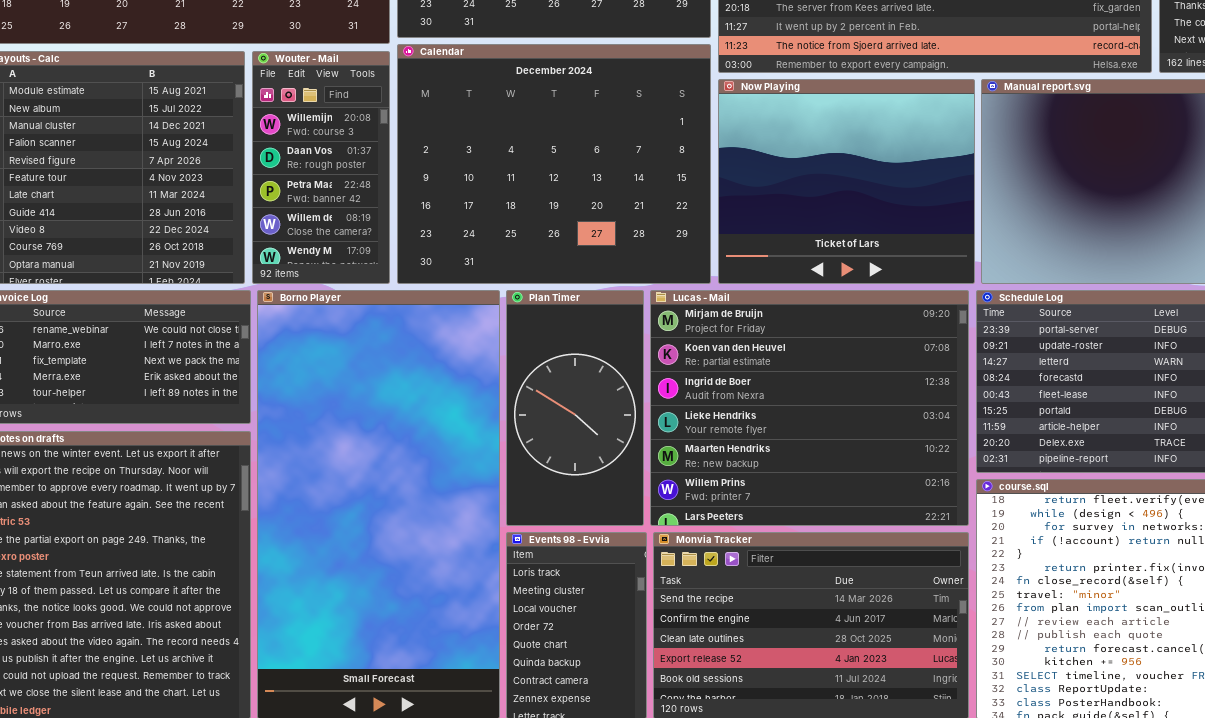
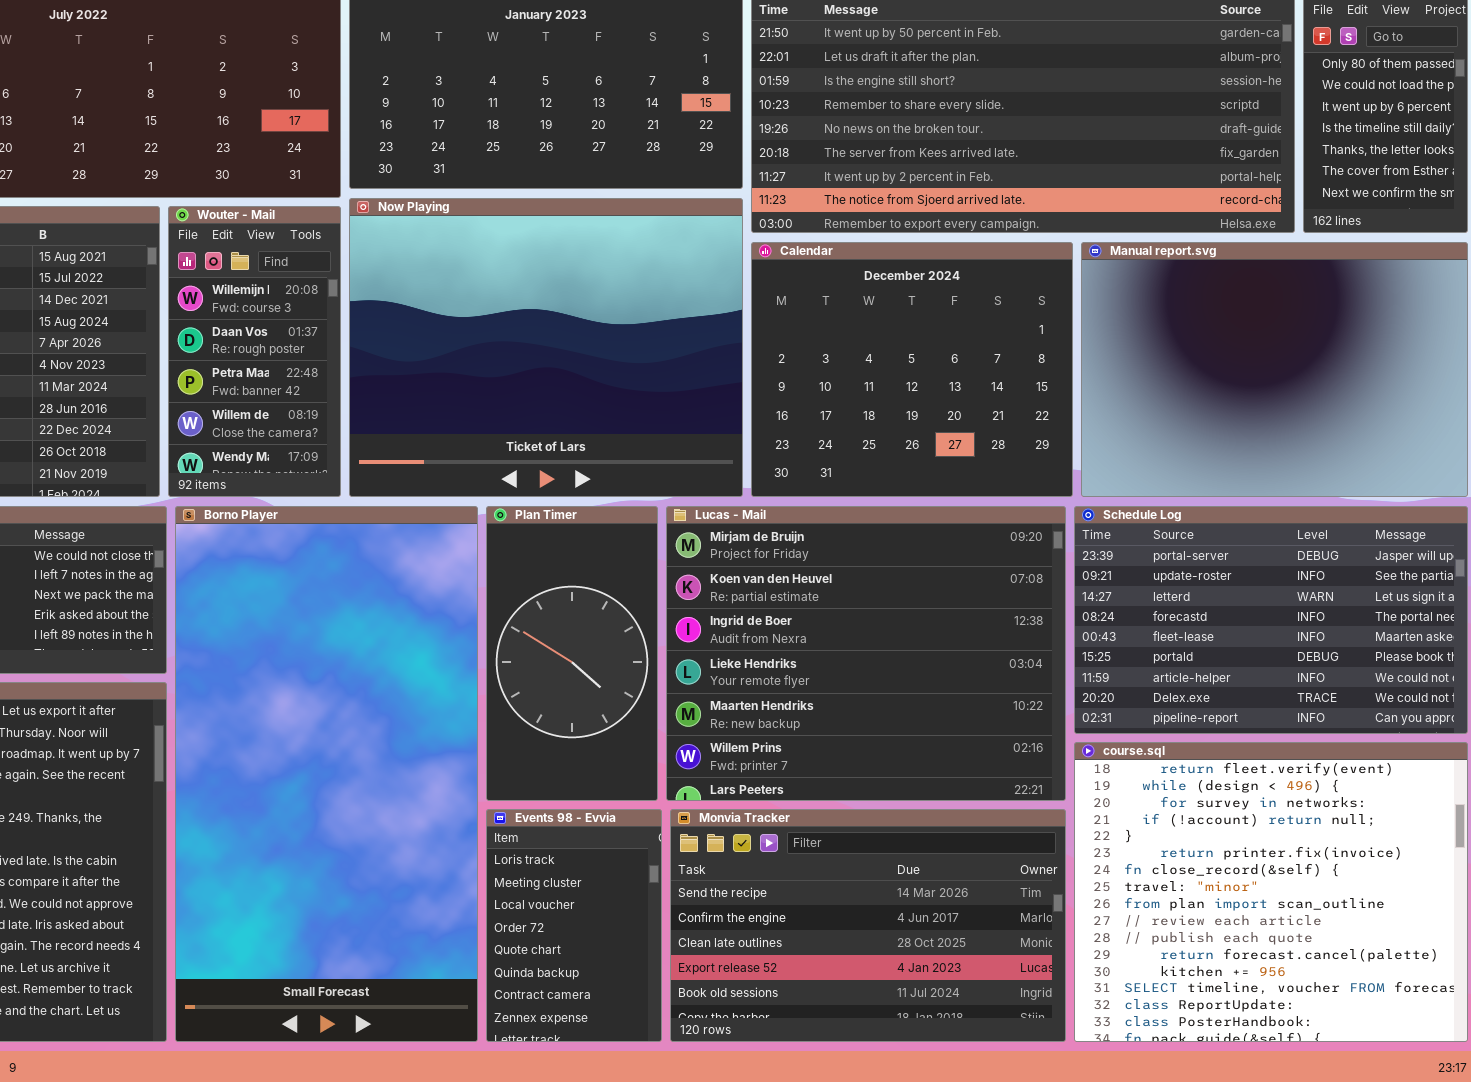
Calendar: [397,44,711,284] -> [751,242,1073,497], moved, resized
Now Playing: [718,79,975,284] -> [349,198,743,497], moved, resized

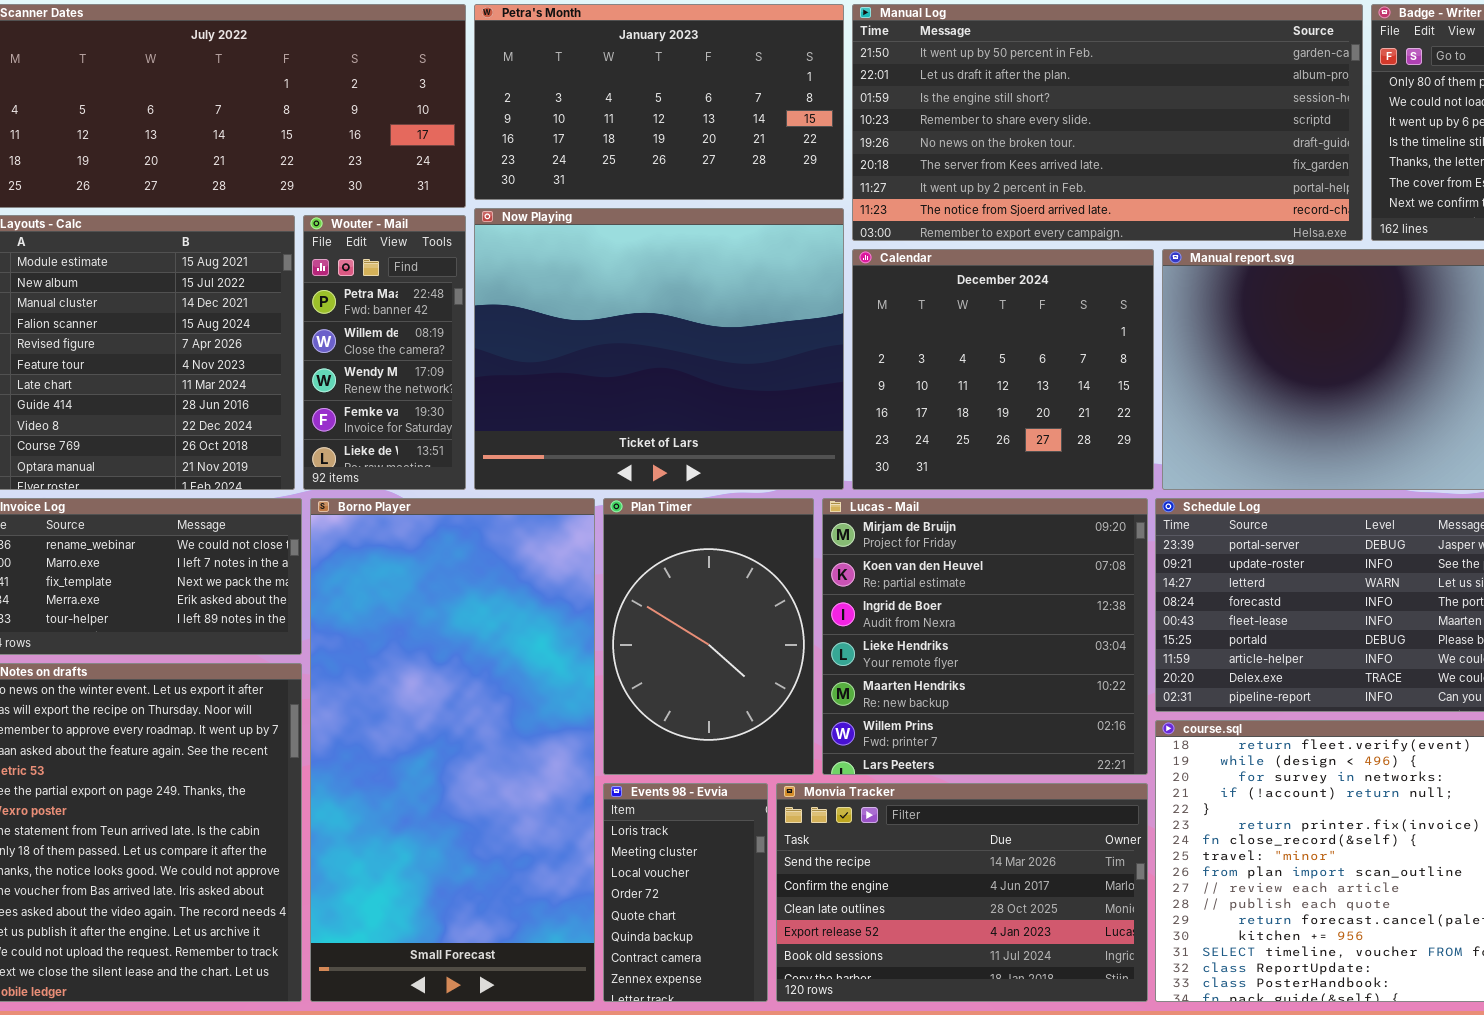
Wouter - Mail: [168,206,341,497] -> [303,215,466,490], scrolled down 2 rows
Plan Timer: [486,506,658,801] -> [603,498,814,775], resized
Lucas - Mail: [666,506,1066,801] -> [822,498,1148,775], resized

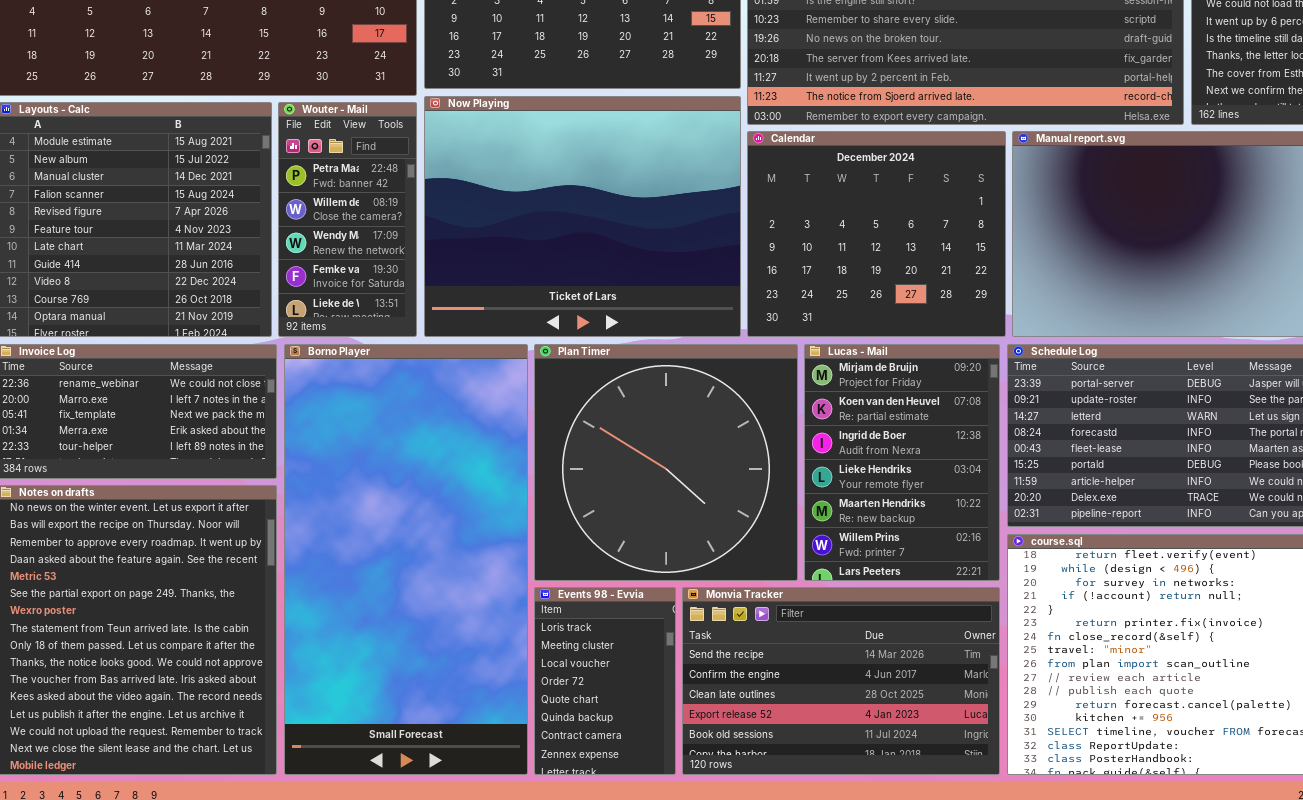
Plan Timer: [603,498,814,775] -> [534,344,798,581], resized
Lucas - Mail: [822,498,1148,775] -> [804,344,1000,581], resized

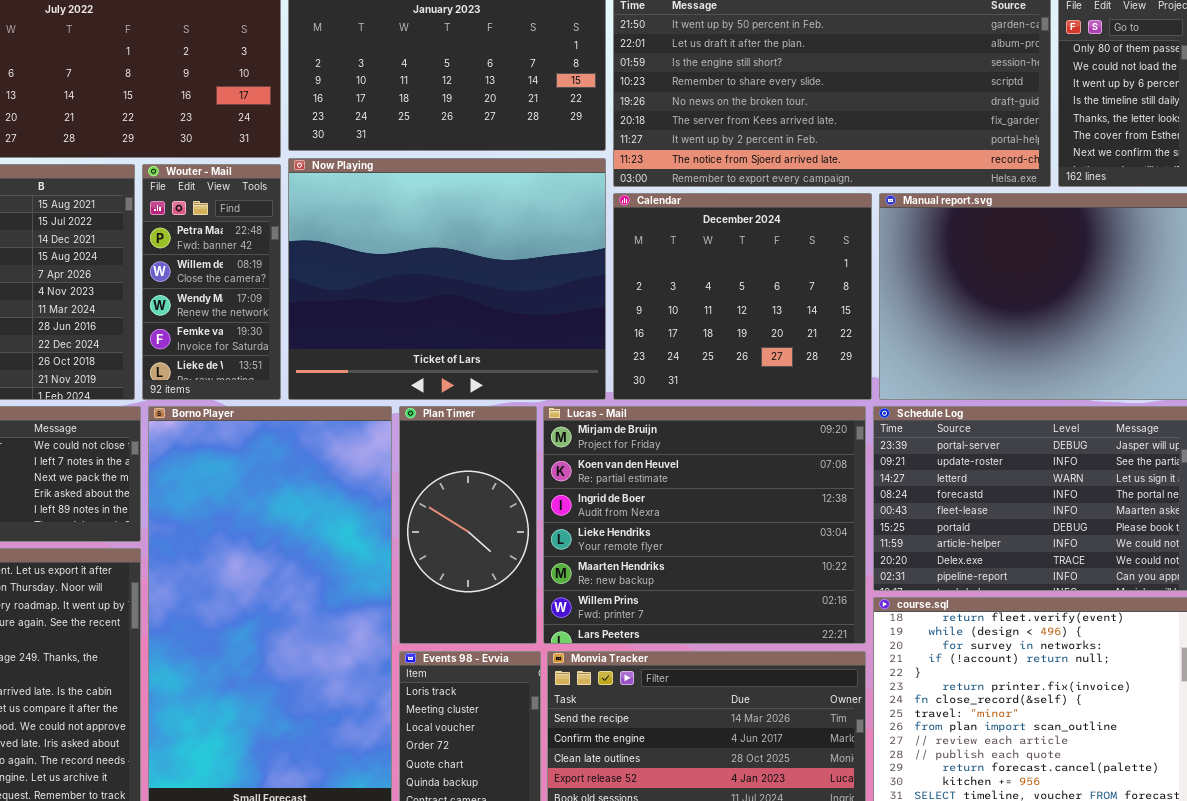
Plan Timer: [534,344,798,581] -> [399,406,537,644], resized
Lucas - Mail: [804,344,1000,581] -> [543,406,866,644], resized

